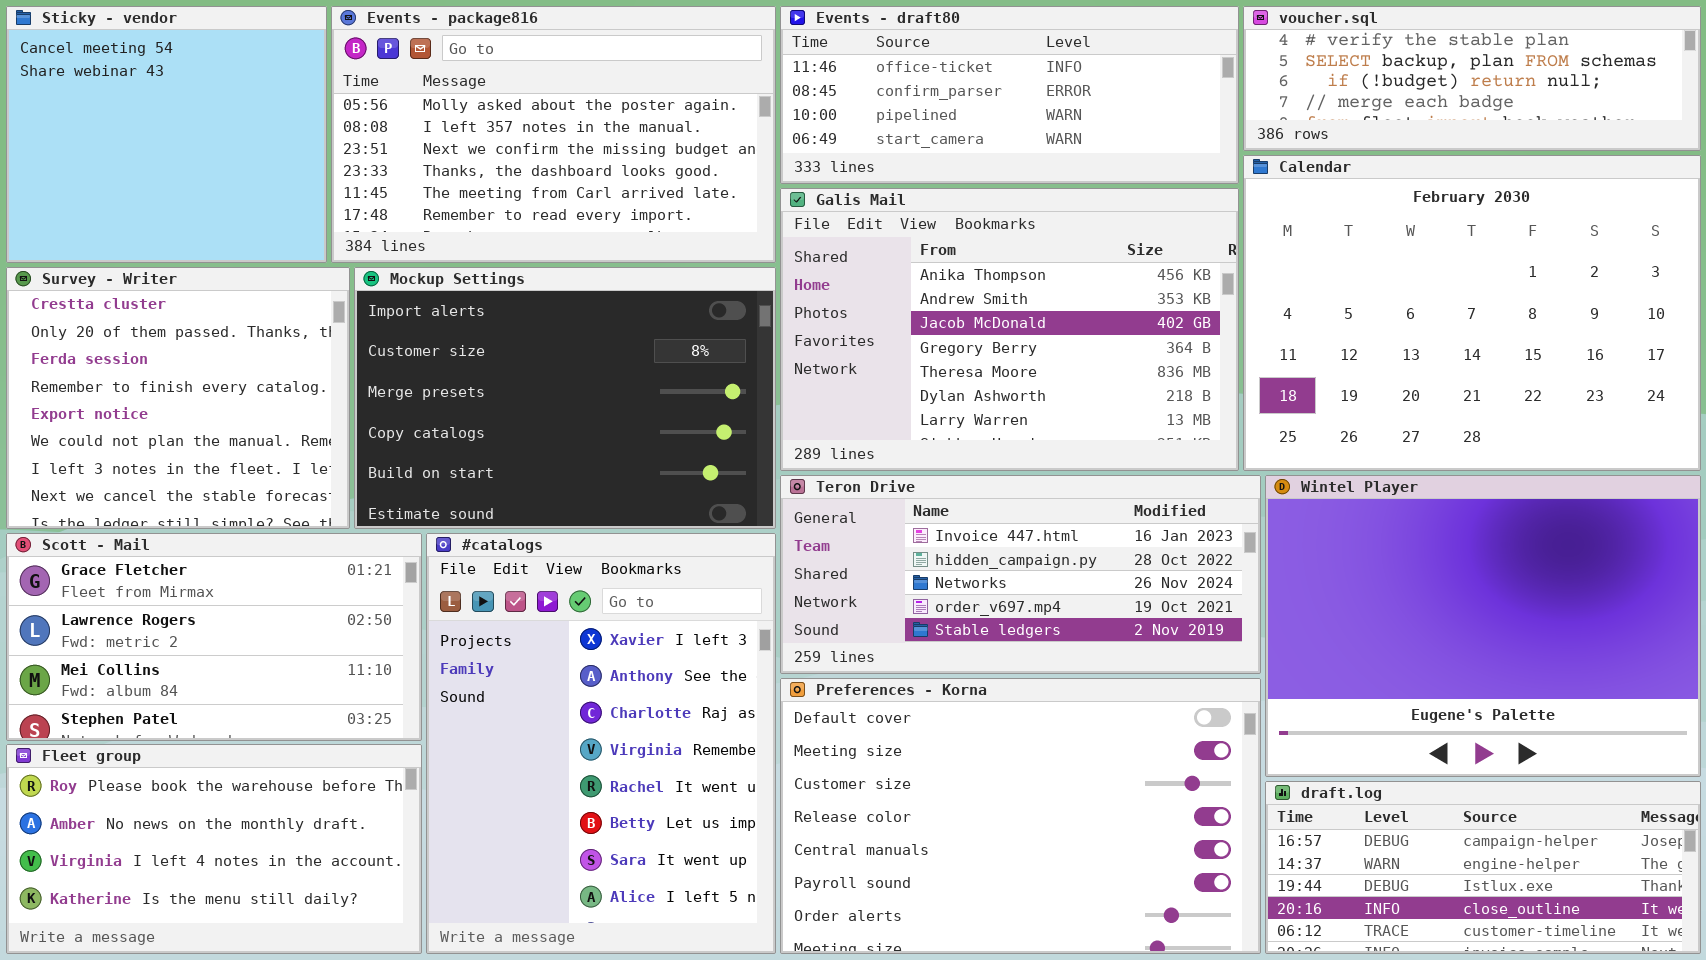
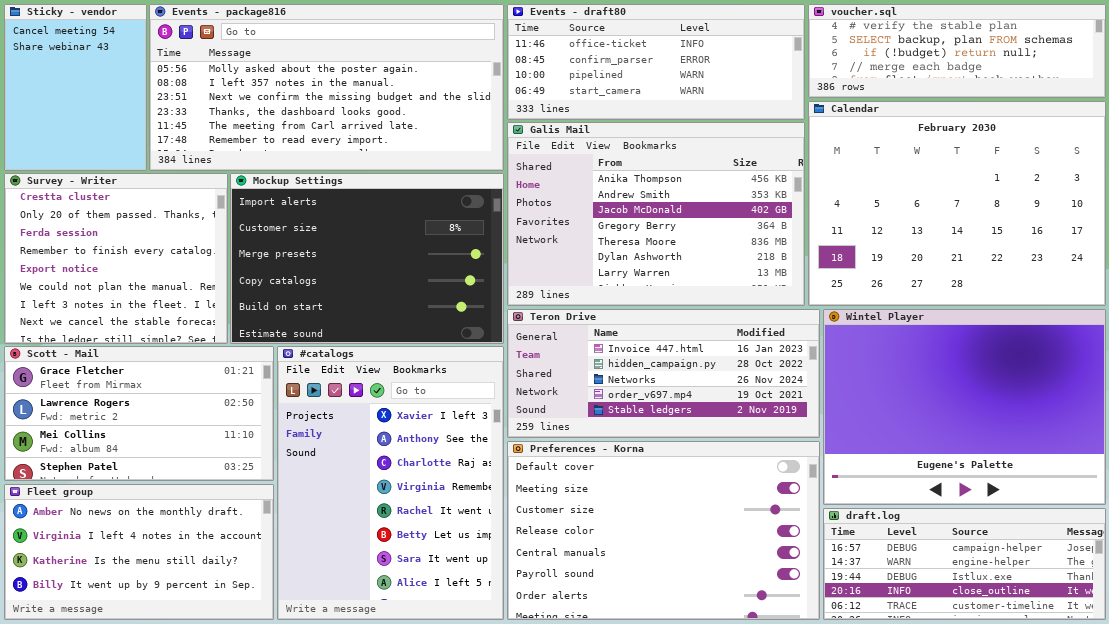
Sticky - vendor: [6,6,327,263] -> [4,4,147,171], resized
Events - package816: [331,6,776,263] -> [149,4,504,171], resized
Fleet group: [6,744,422,954] -> [4,484,274,620], scrolled down 1 row

